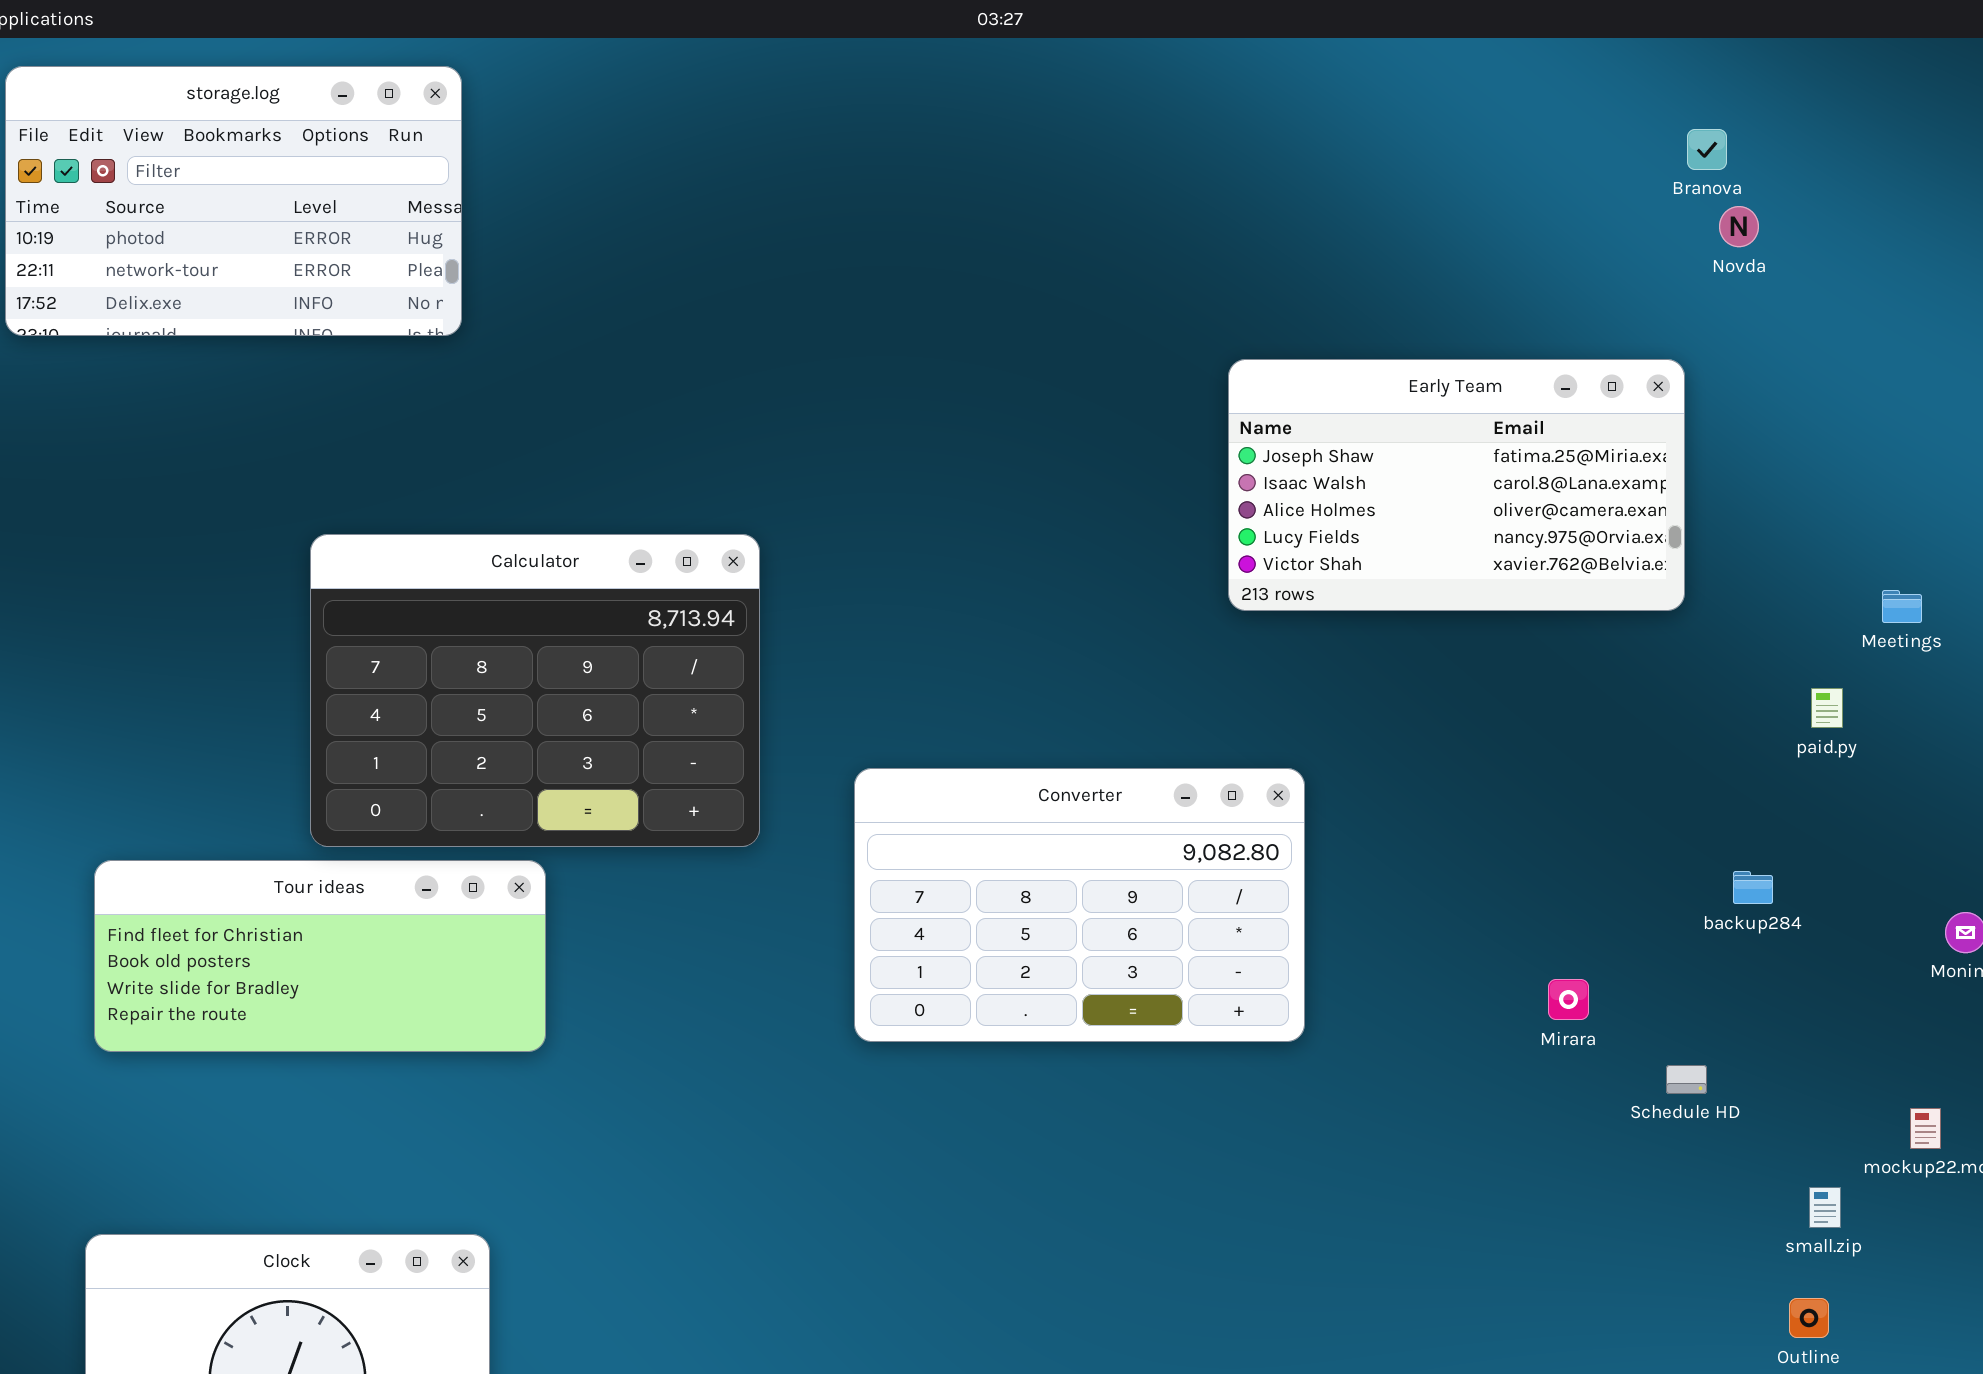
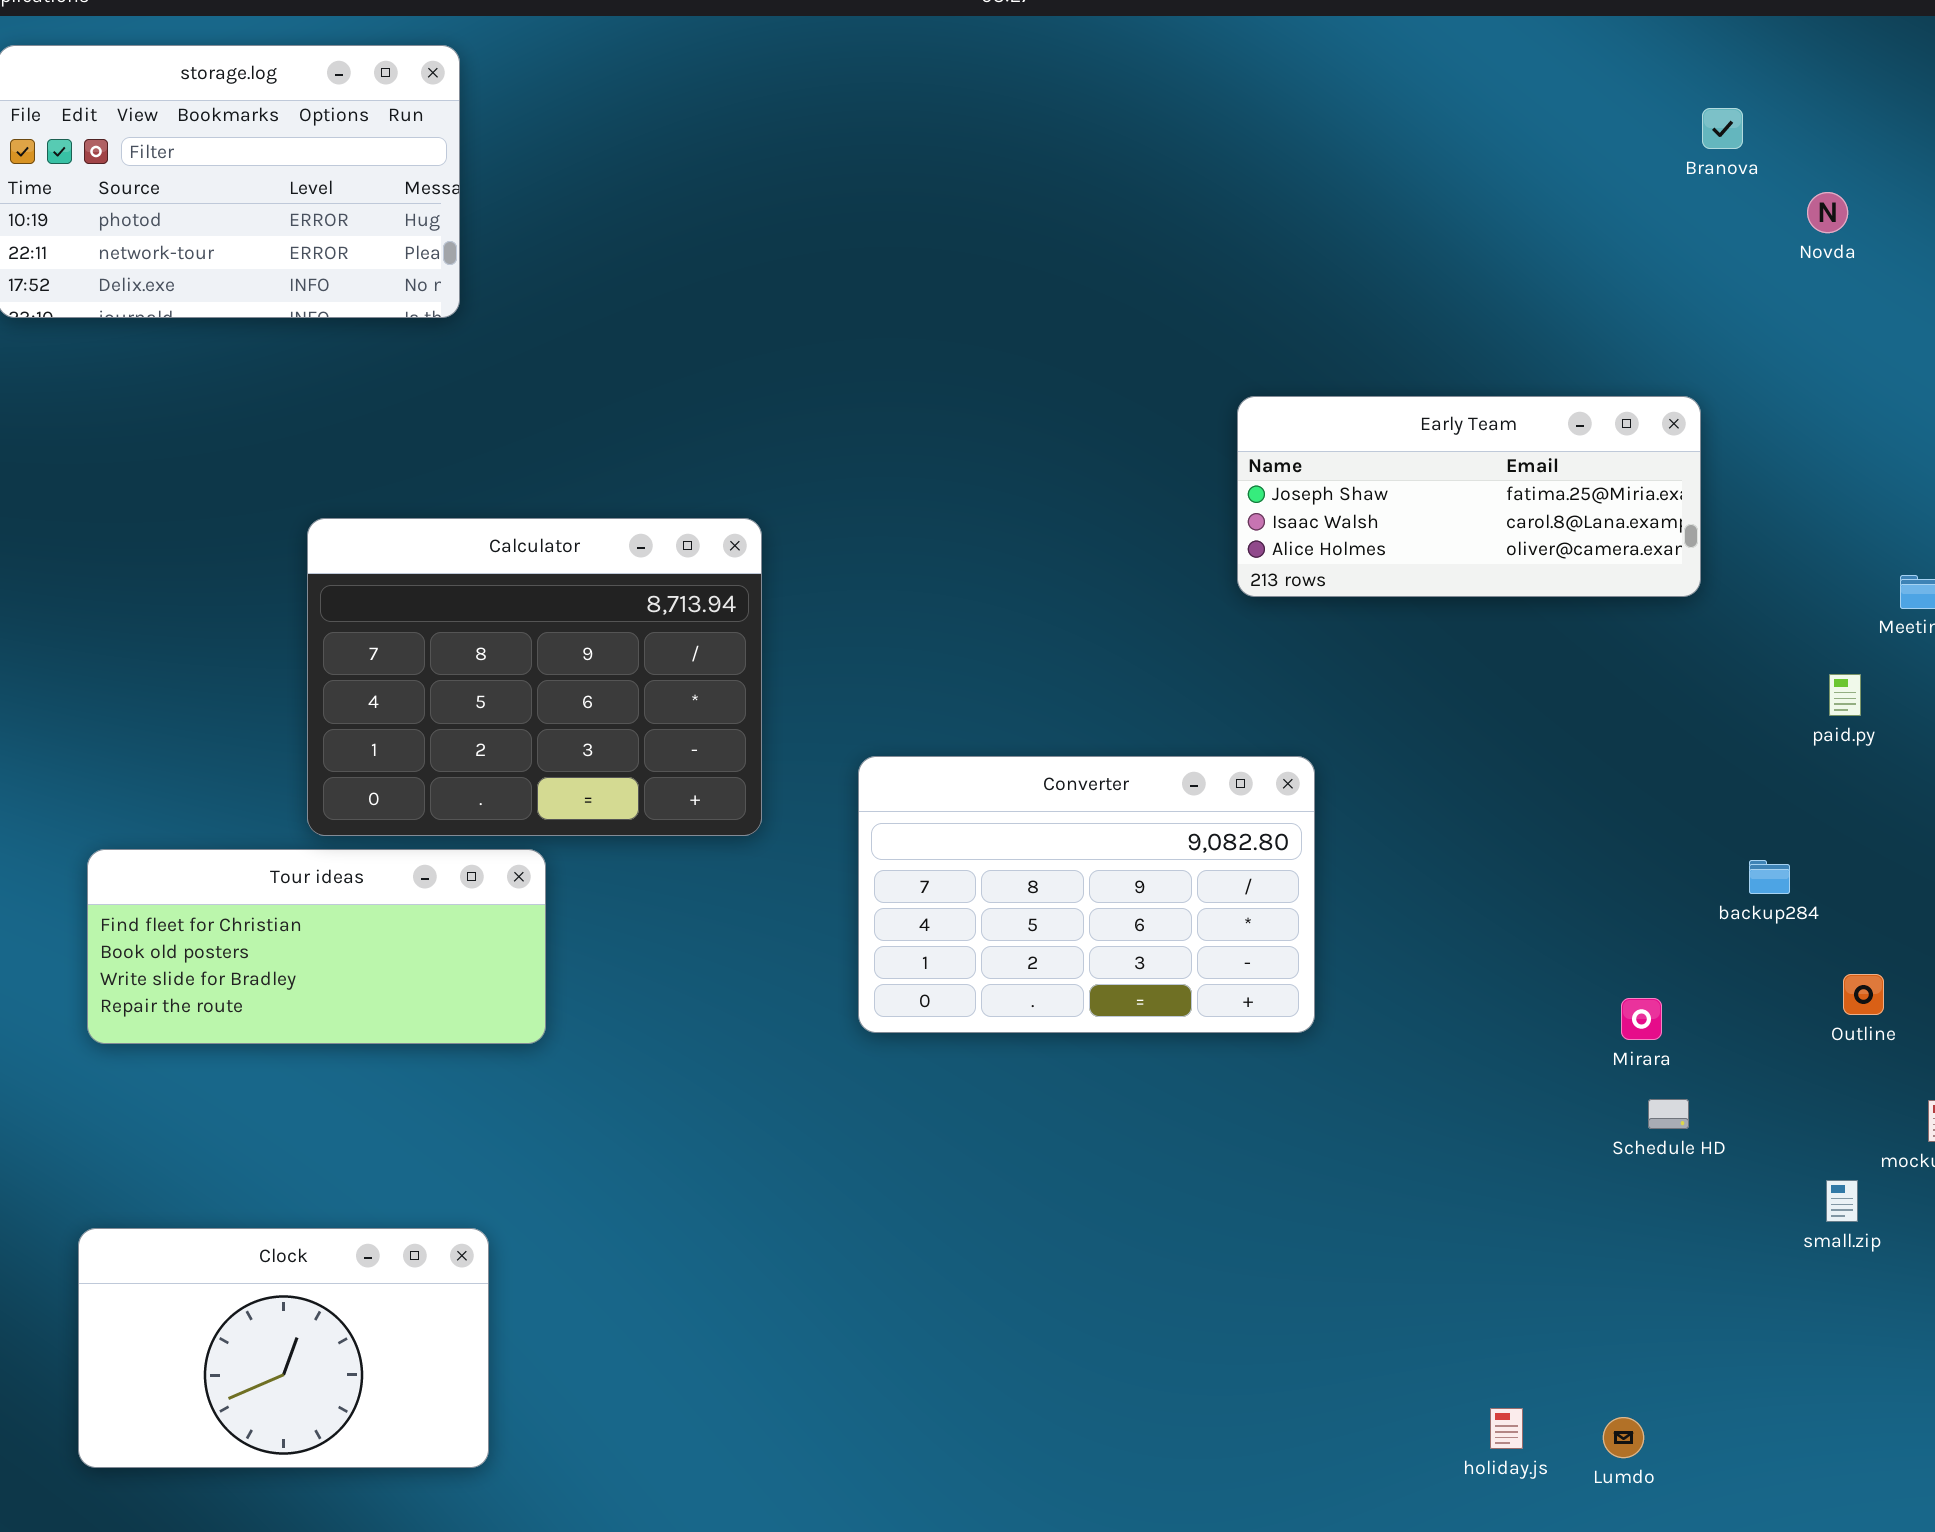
Novda: [1719,206,1759,247] -> [1807,192,1848,233], moved
Early Team: [1228,359,1685,611] -> [1237,396,1701,597], resized
Mirara: [1548,979,1589,1020] -> [1621,998,1662,1040], moved
Schedule HD: [1666,1065,1707,1094] -> [1648,1099,1689,1129], moved
Outline: [1789,1298,1829,1338] -> [1843,974,1884,1015], moved

